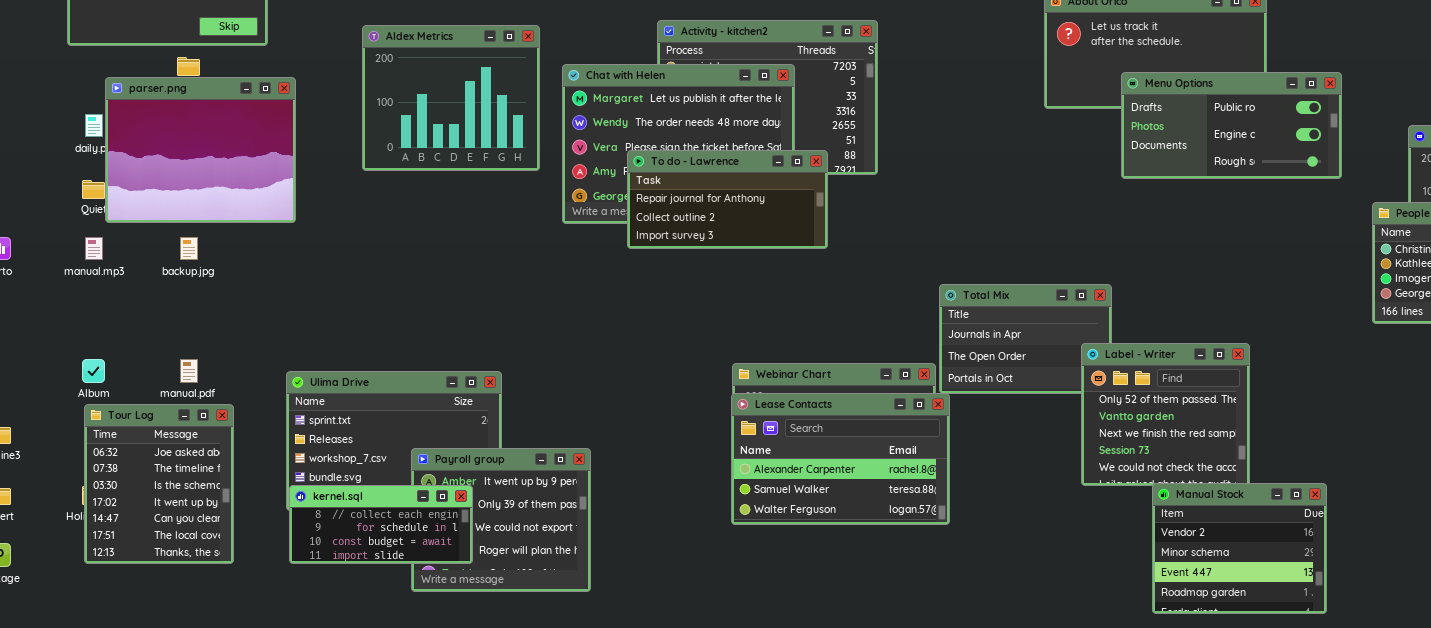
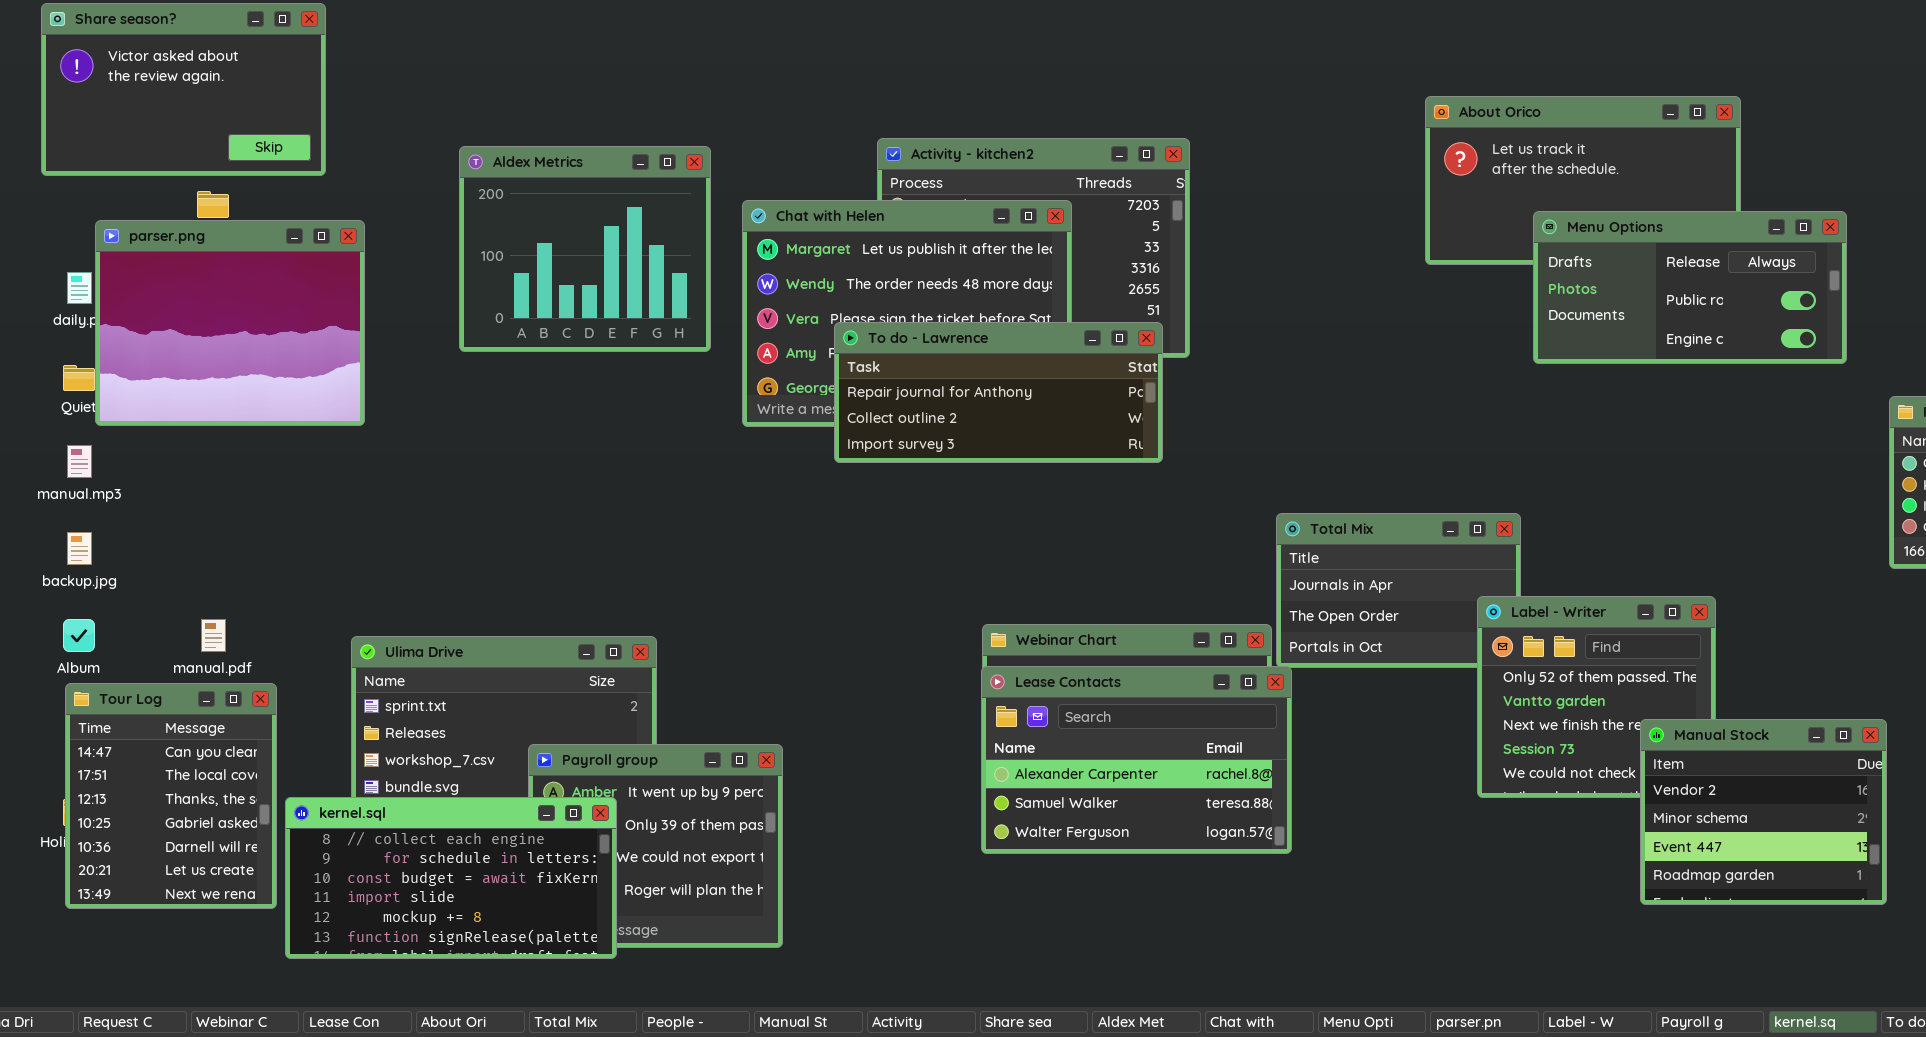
Menu Options: [1121,72,1342,179] -> [1533,211,1847,364], scrolled up 1 row
To do - Lawrence: [627,150,828,249] -> [834,322,1163,463], resized
backup.jpg: [180,237,198,260] -> [67,532,92,565], moved
Tour Log: [84,404,234,564] -> [65,683,277,909], scrolled down 4 rows
Manual Stock: [1152,483,1327,614] -> [1640,719,1887,905], moved
kernel.sql: [289,485,473,564] -> [285,797,617,959], resized

